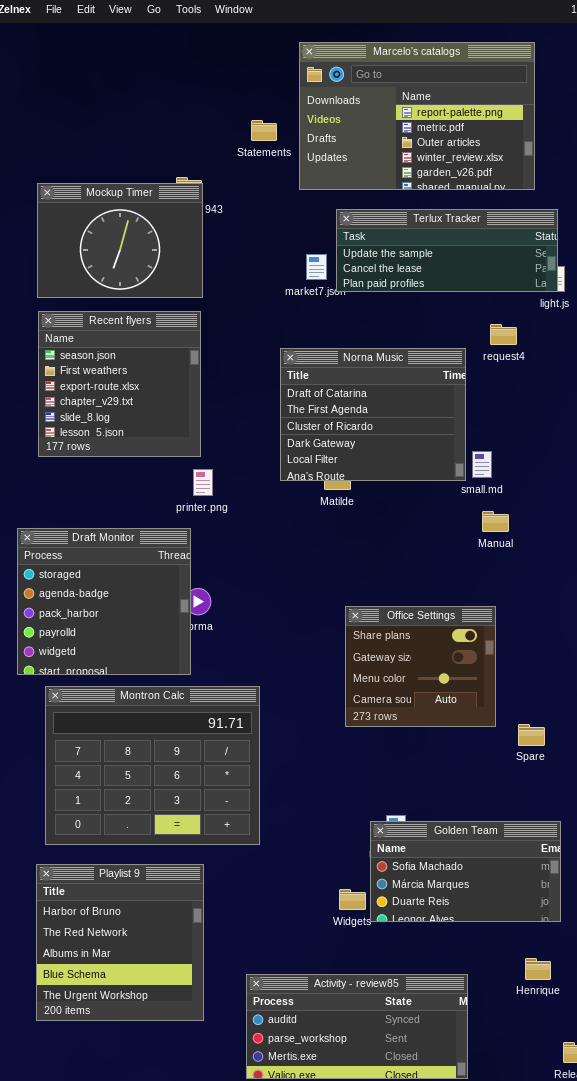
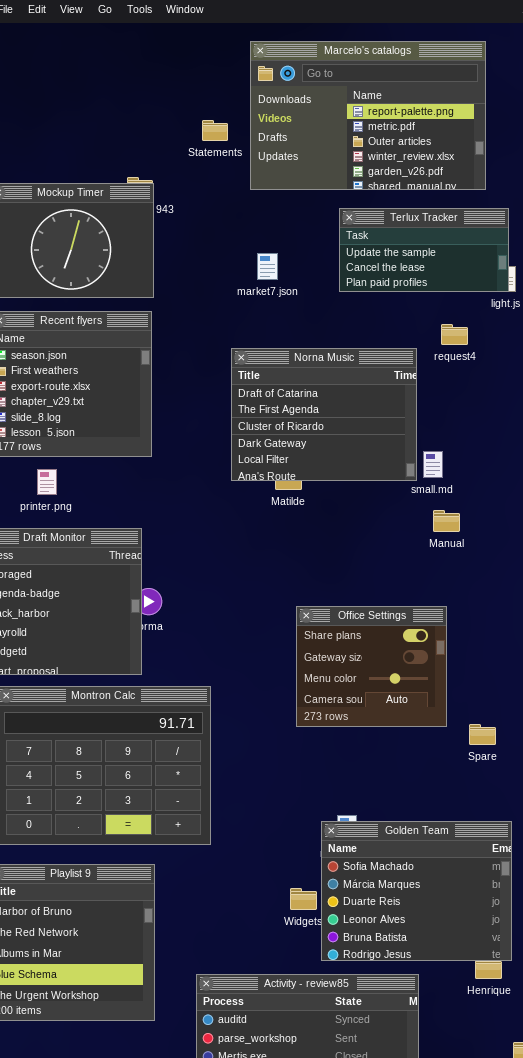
Terlux Tracker: [336,209,558,292] -> [339,208,509,292], resized
printer.png: [193,469,213,496] -> [37,469,57,495], moved
Golden Team: [370,821,561,922] -> [321,821,512,961], resized

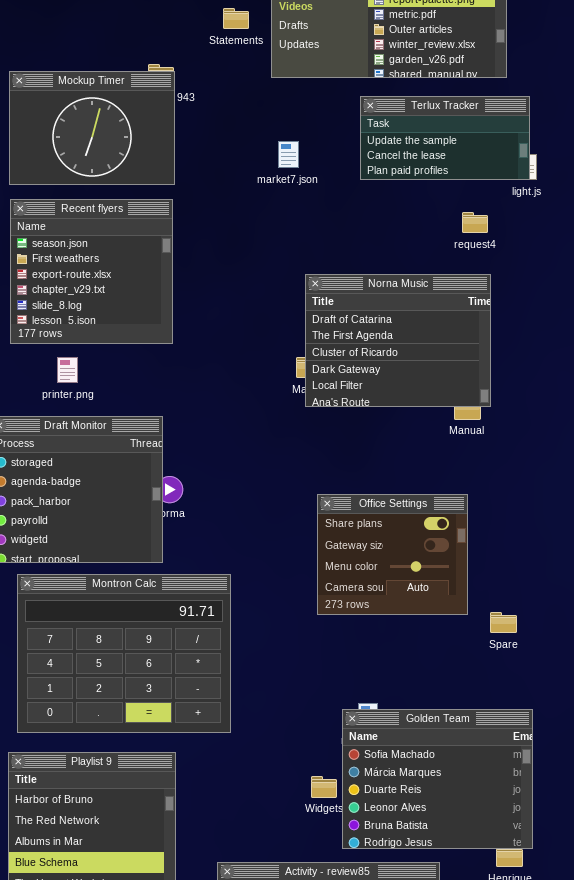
Norna Music: [231,348,417,481] -> [305,274,491,407], moved

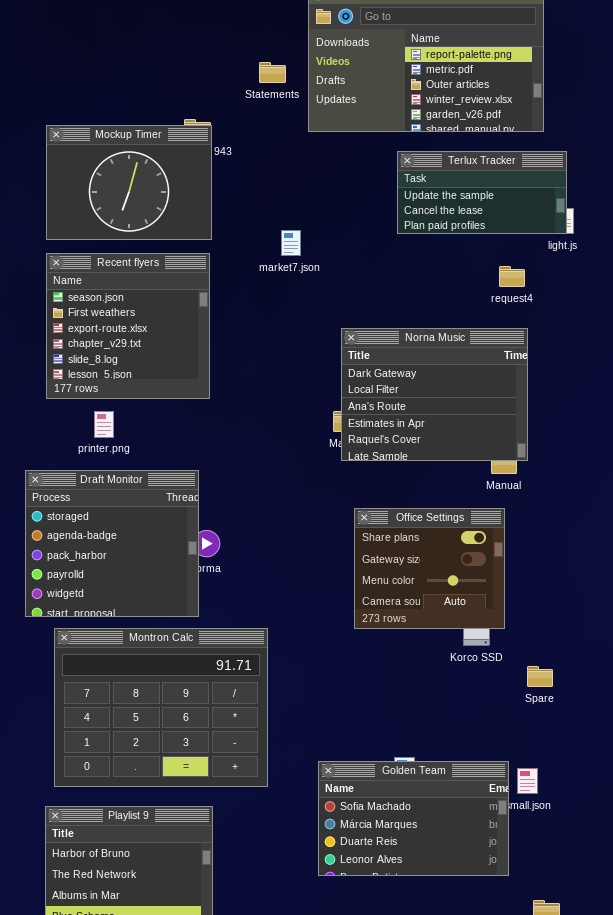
market7.json: [278,141,299,168] -> [281,230,301,256], moved
Norna Music: [305,274,491,407] -> [341,328,528,461], scrolled down 3 rows
Office Settings: [317,494,468,615] -> [354,508,505,629], moved
Golden Team: [342,709,533,849] -> [318,761,509,876], moved, resized

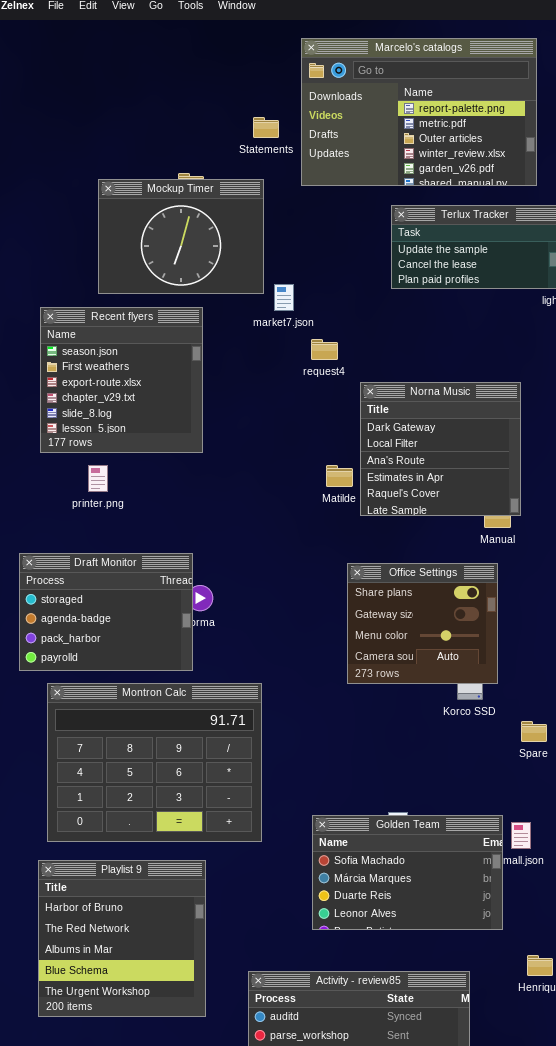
Mockup Timer: [46,125,212,240] -> [98,179,264,294], moved
request4: [499,266,525,287] -> [311,339,338,360], moved
Norna Music: [341,328,528,461] -> [360,382,521,516], resized
Draft Monitor: [25,470,199,617] -> [19,553,193,671], resized

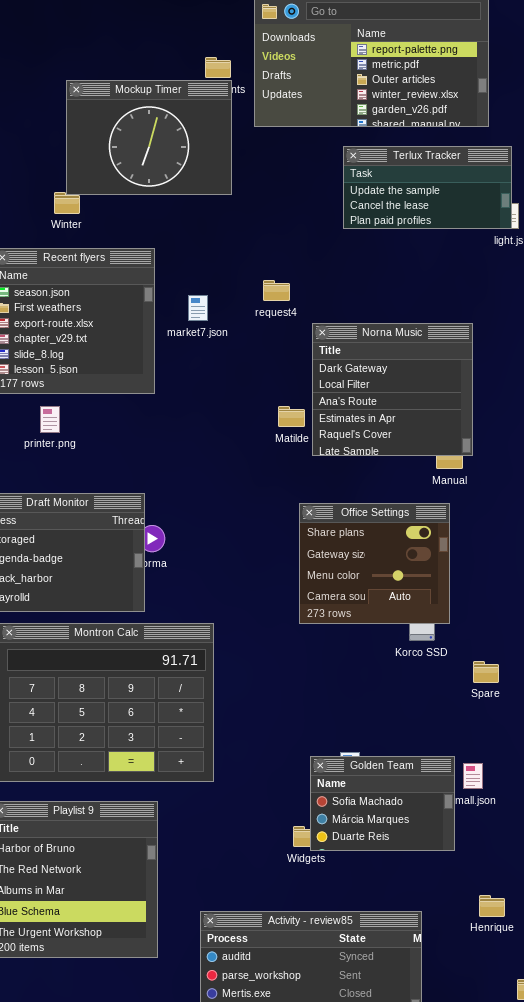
Mockup Timer: [98,179,264,294] -> [66,80,232,195], moved
market7.json: [274,284,294,311] -> [188,295,208,321], moved
Golden Team: [312,815,503,930] -> [310,756,455,851], resized

